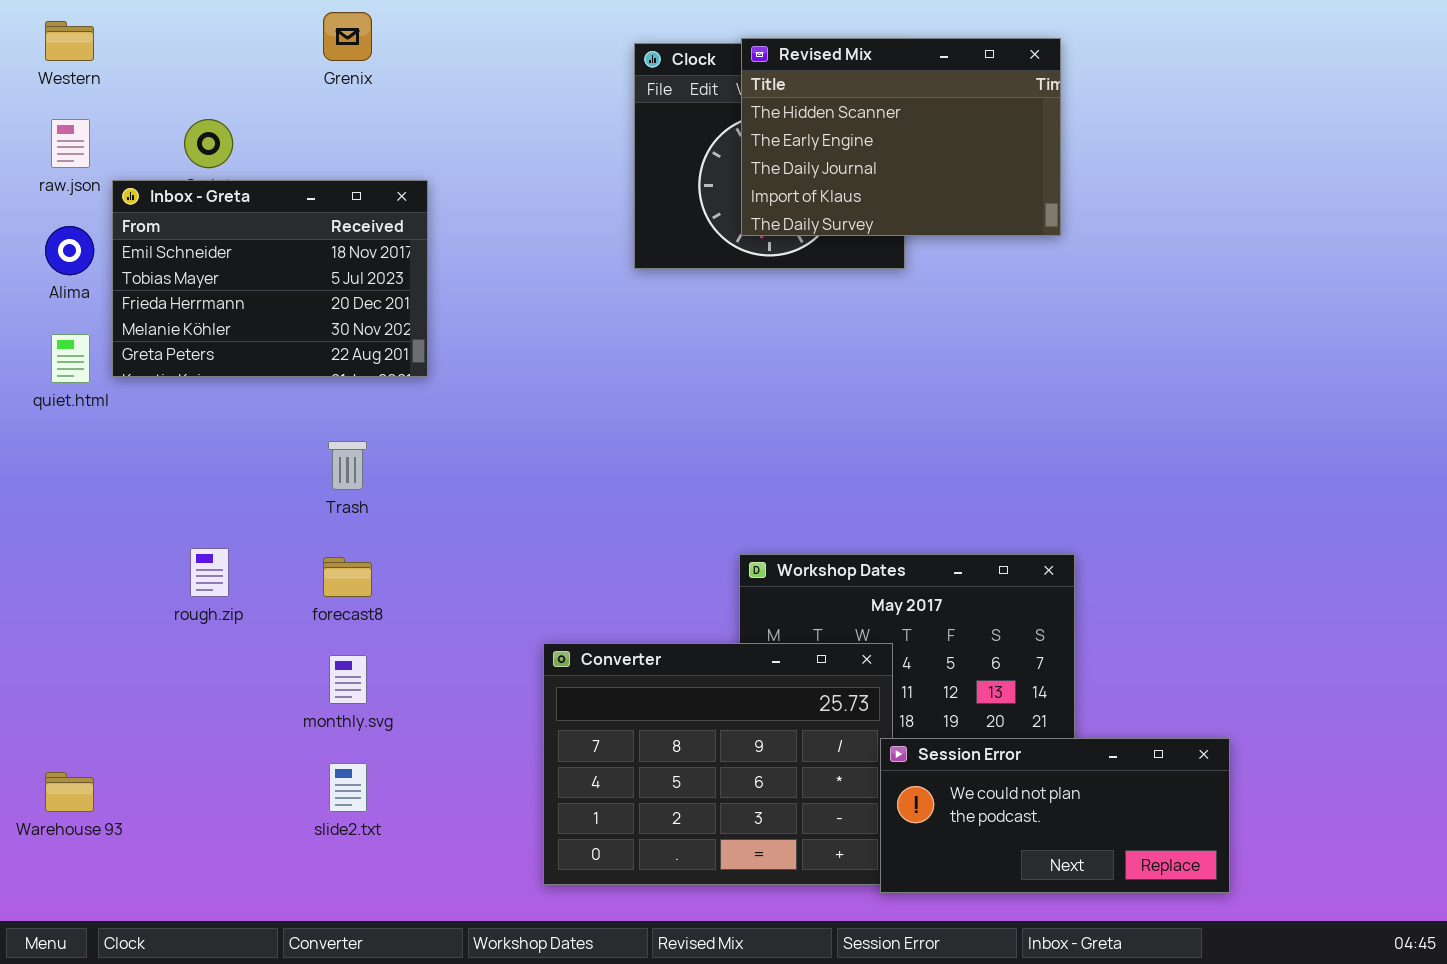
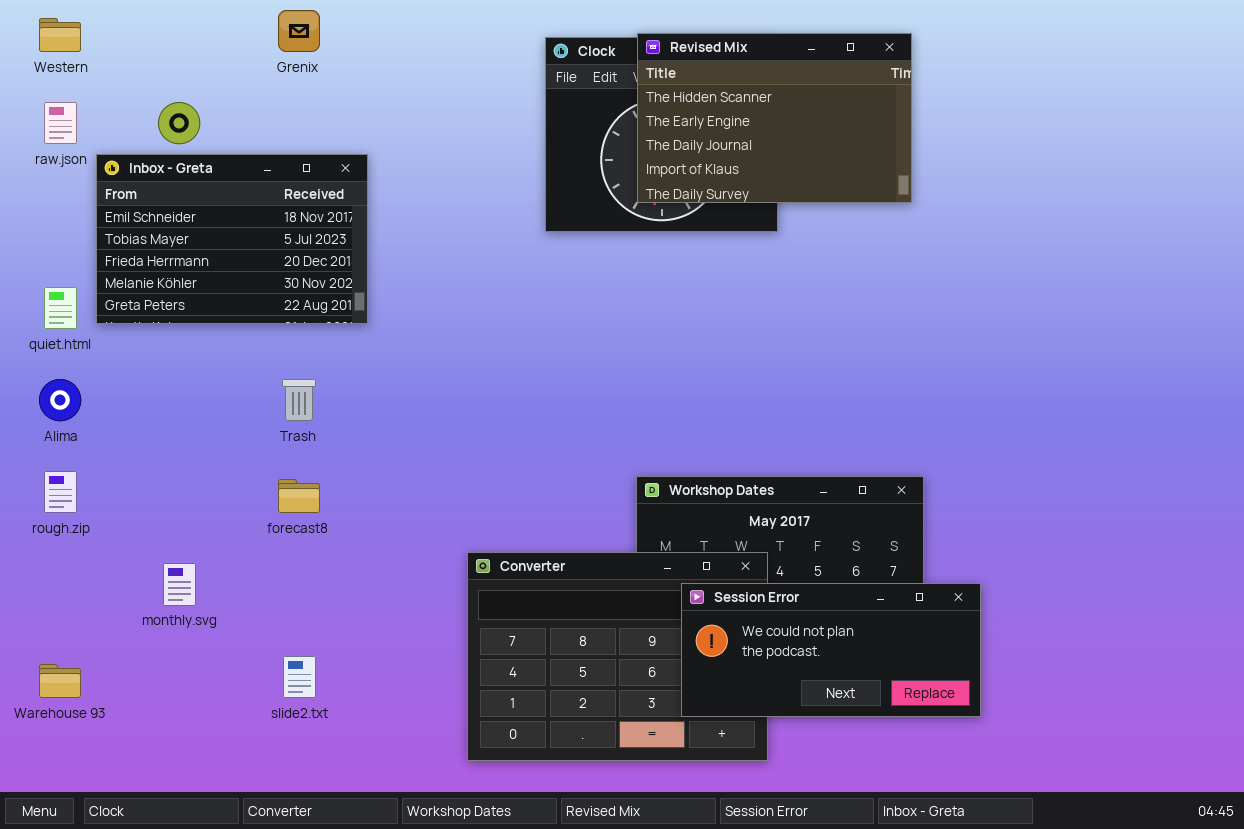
Alima: [45,226,94,275] -> [39,379,81,421], moved
rough.zip: [190,548,229,597] -> [44,471,77,513], moved
monthly.svg: [329,655,367,704] -> [163,563,196,606], moved
Session Error: [880,738,1230,893] -> [681,583,981,717], moved

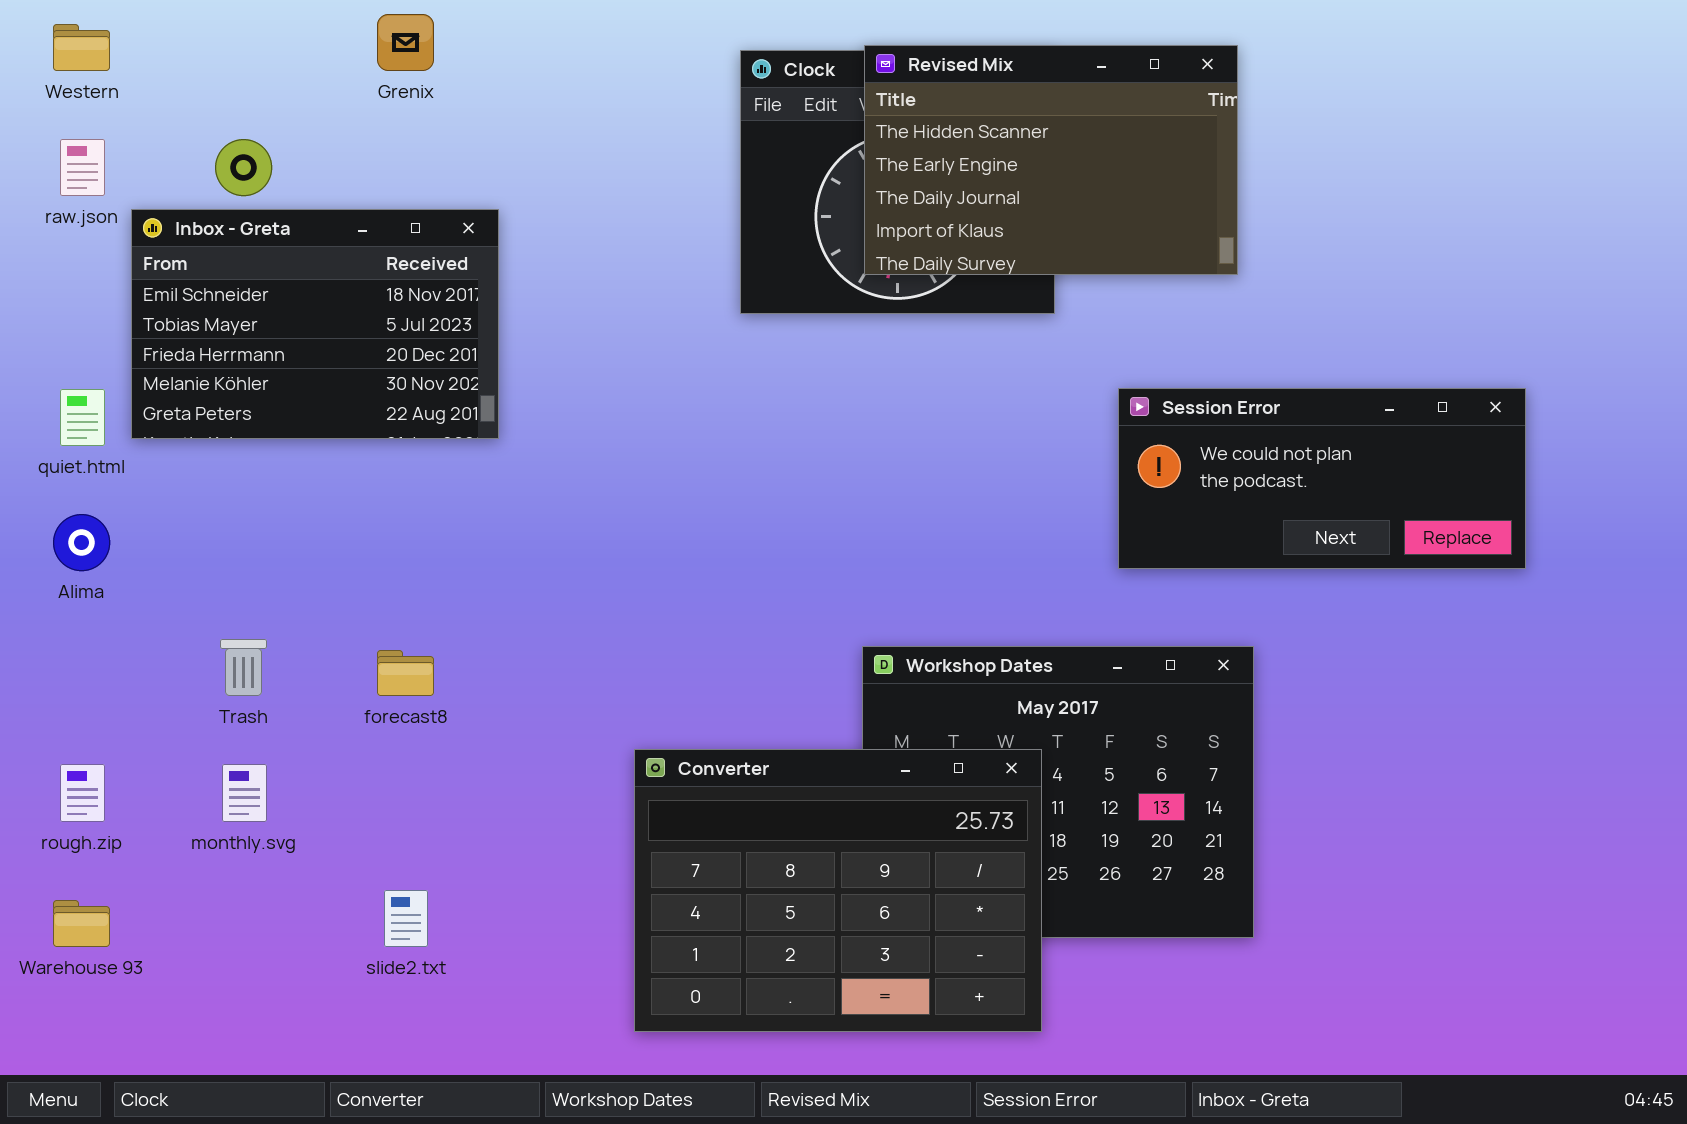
Trash: [282,379,316,421] -> [220,639,267,696], moved
rough.zip: [44,471,77,513] -> [60,764,105,822], moved
Session Error: [681,583,981,717] -> [1118,388,1526,569], moved

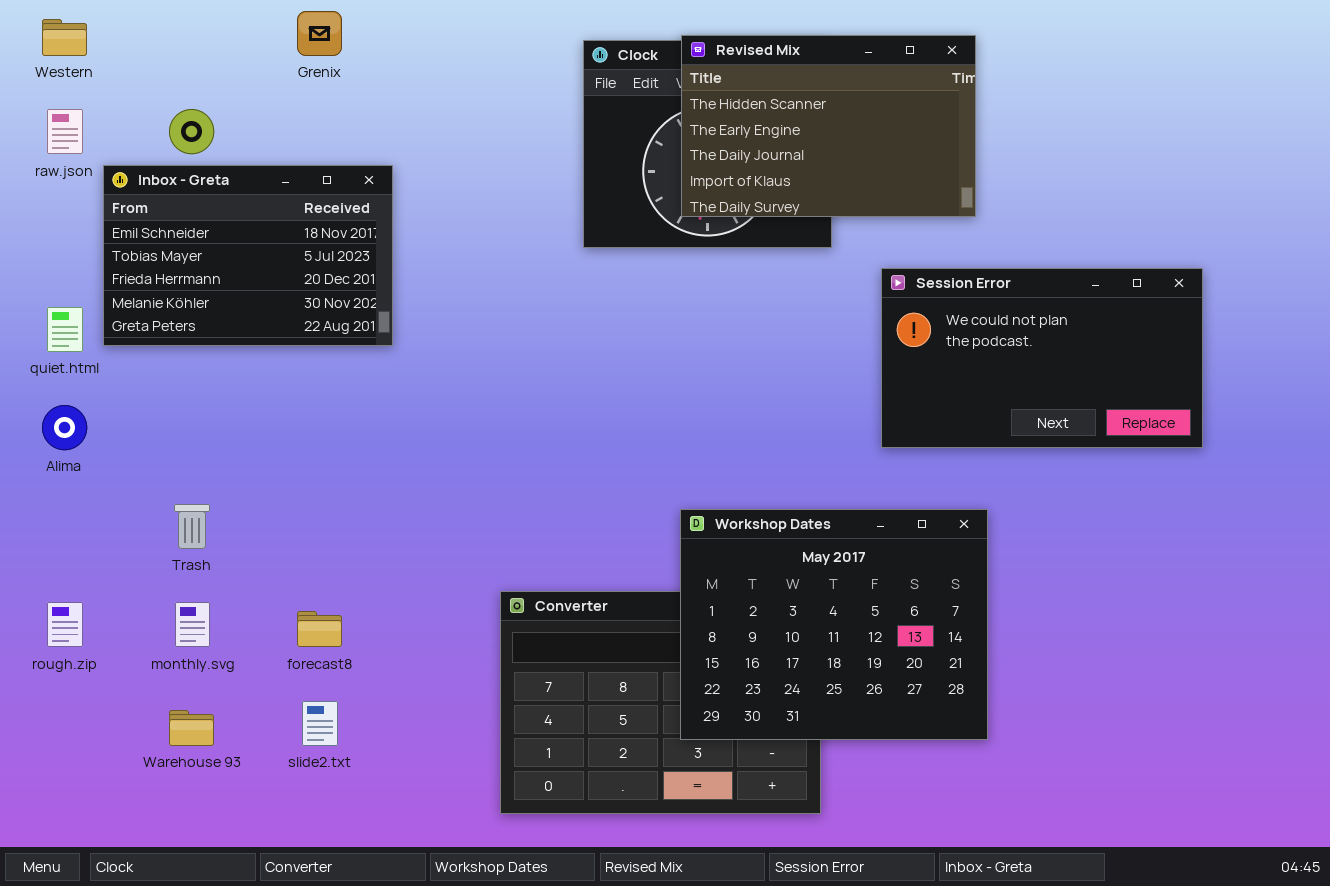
Session Error: [1118,388,1526,569] -> [881,268,1203,448], resized
Workshop Dates: [862,646,1254,938] -> [680,509,988,740], raised
forecast8: [377,650,434,696] -> [297,611,342,647], moved
Warehouse 93: [53,900,110,947] -> [169,710,214,746], moved

